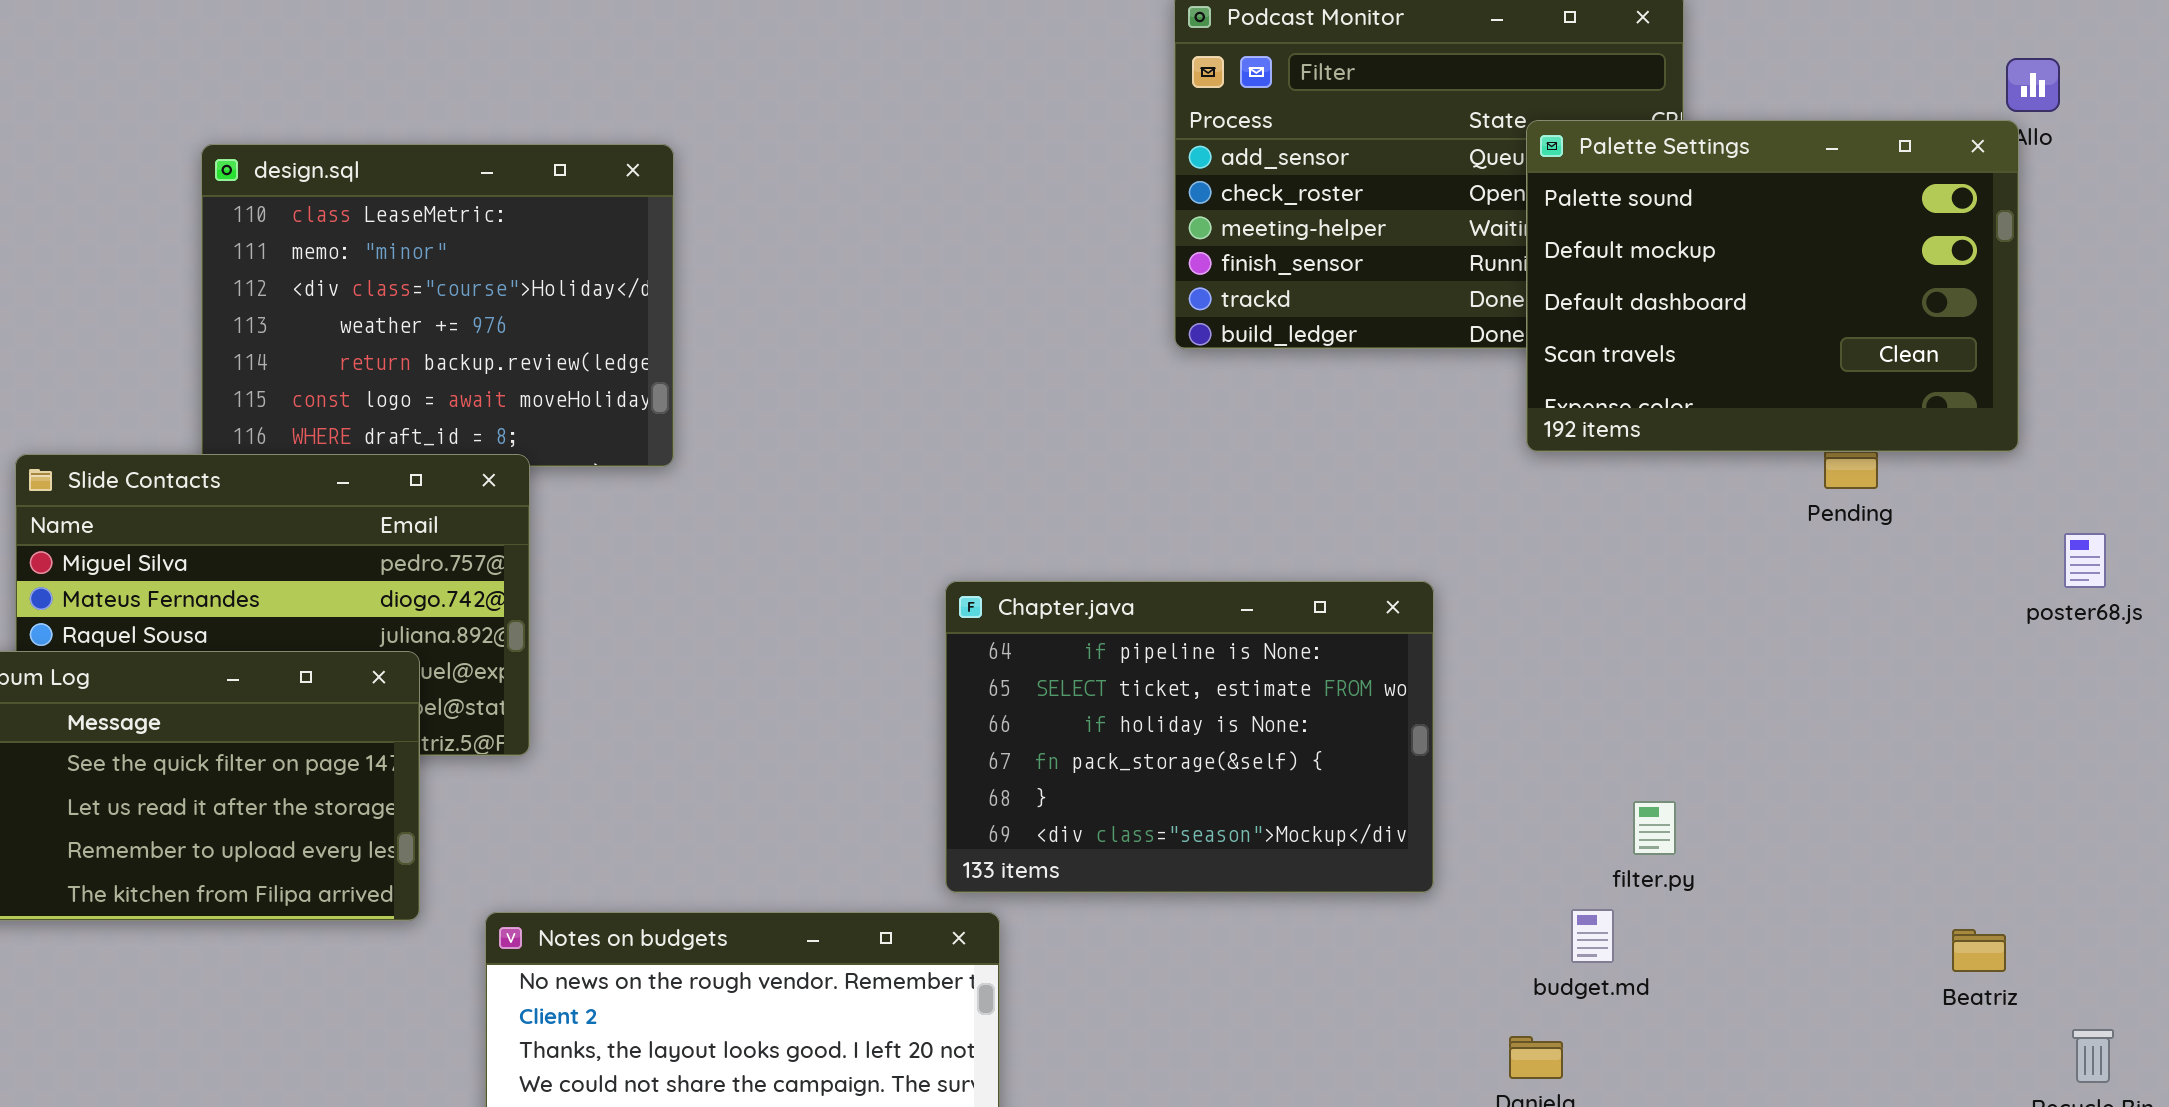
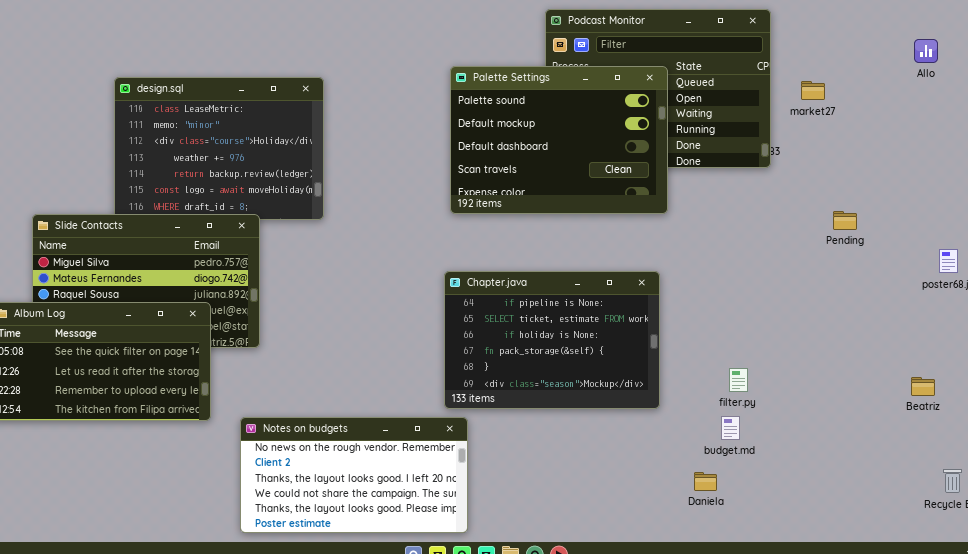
Palette Settings: [1526,120,2019,452] -> [450,66,668,214], moved
filter.py: [1633,801,1676,855] -> [729,368,748,392], moved
Beatriz: [1952,929,2006,972] -> [911,377,935,396], moved

